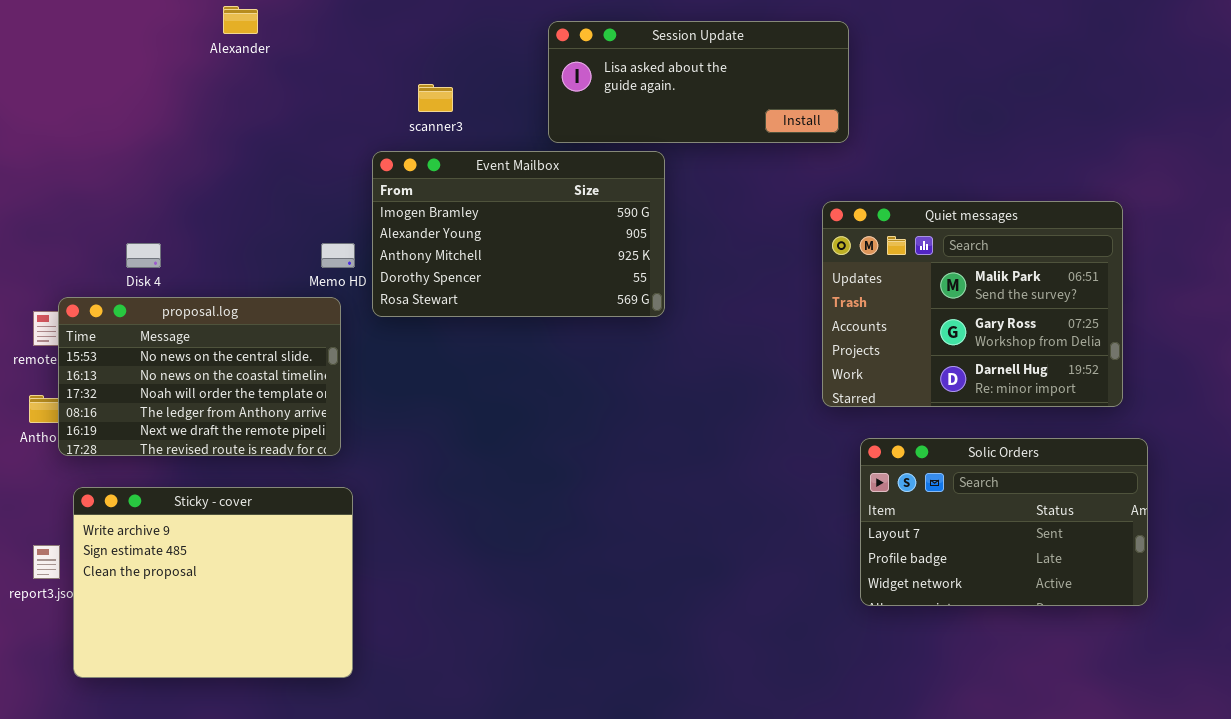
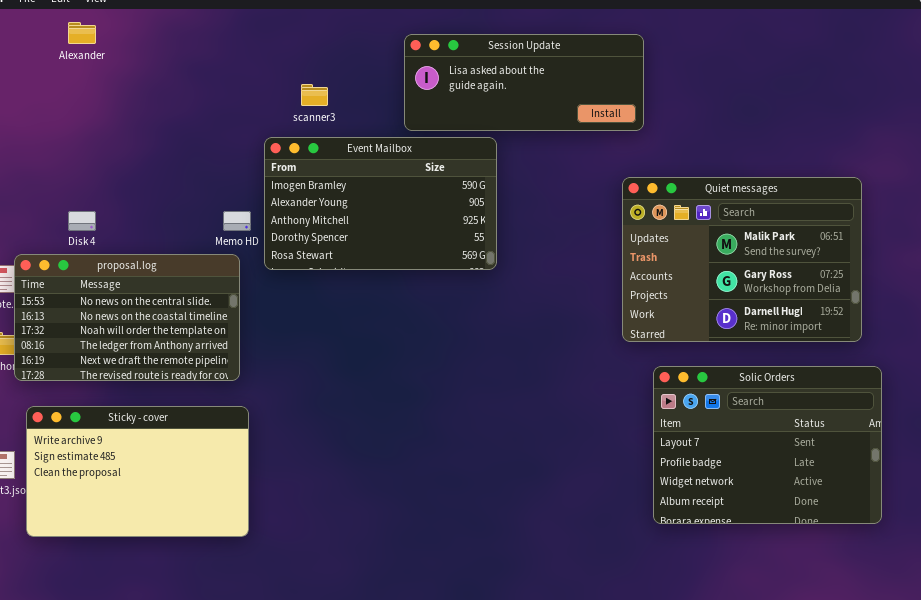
Alexander: [223,6,258,34] -> [68,22,96,44], moved
Solic Orders: [860,438,1148,606] -> [653,366,882,524], resized
Sticky - cover: [73,487,353,678] -> [26,406,249,537], resized

